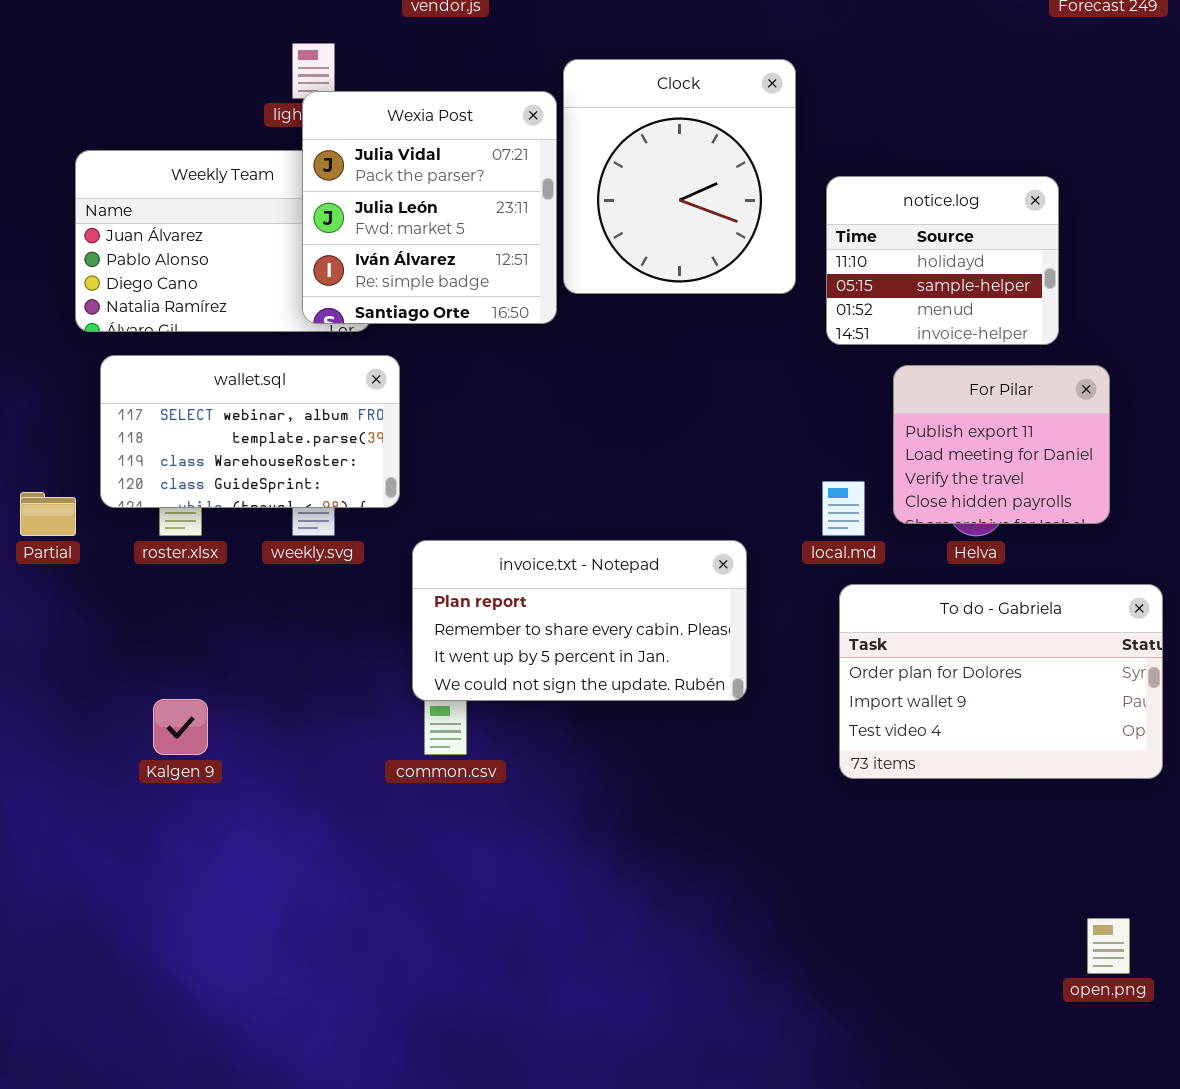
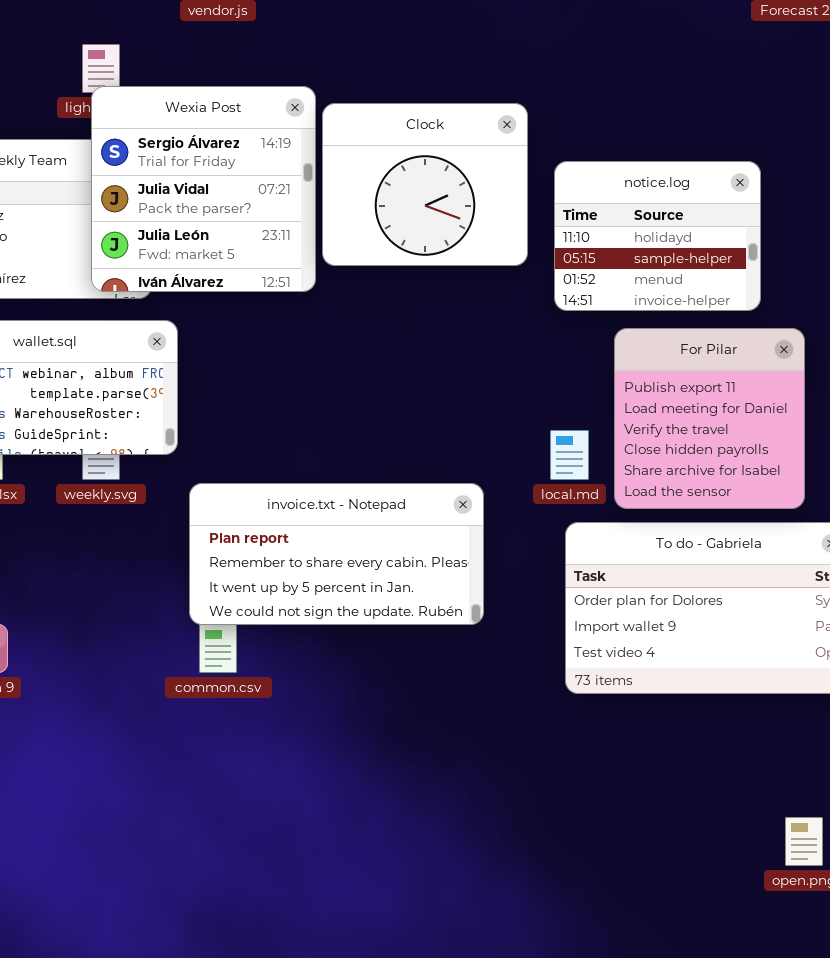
Clock: [563,59,796,294] -> [322,103,528,266], resized
Wexia Post: [302,91,557,324] -> [91,86,316,292], scrolled up 1 row
For Pilar: [893,365,1110,524] -> [614,328,805,509], resized

